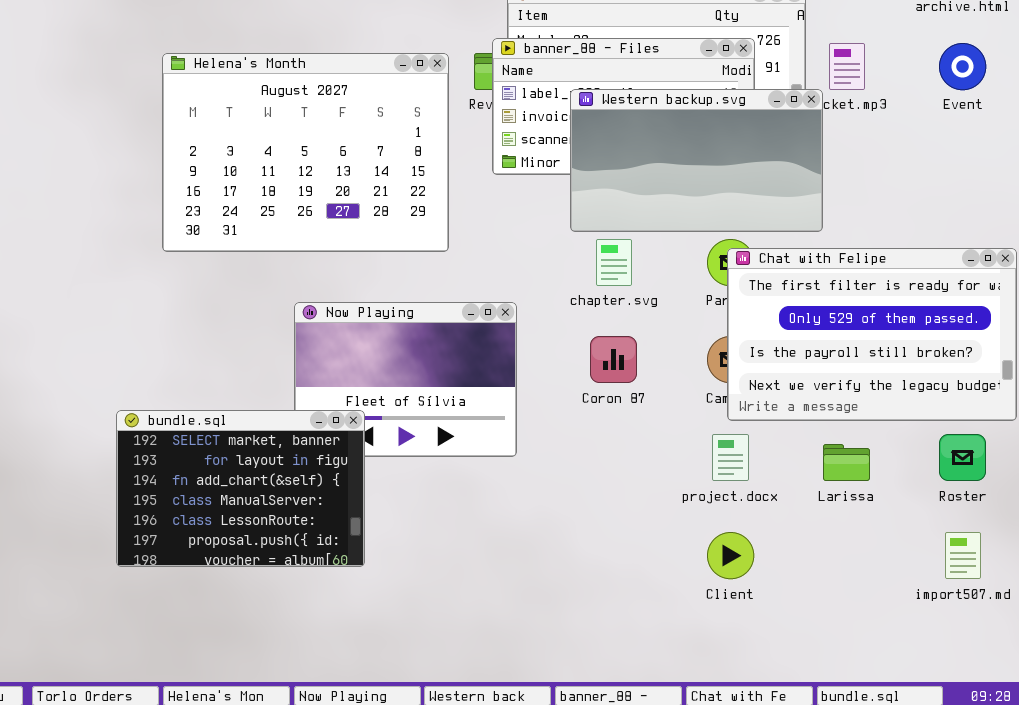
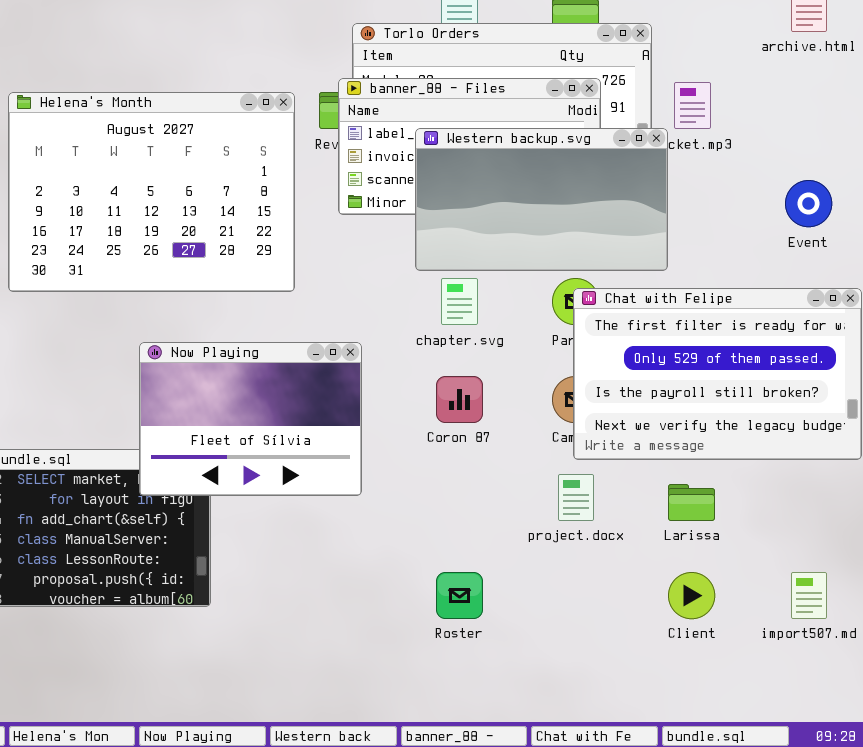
Event: [939,43,986,90] -> [785,180,832,227], moved
Now Playing: [294,302,517,457] -> [139,342,362,496], raised
Roster: [939,434,986,481] -> [436,572,483,619], moved
Client: [707,532,754,579] -> [668,572,715,619], moved

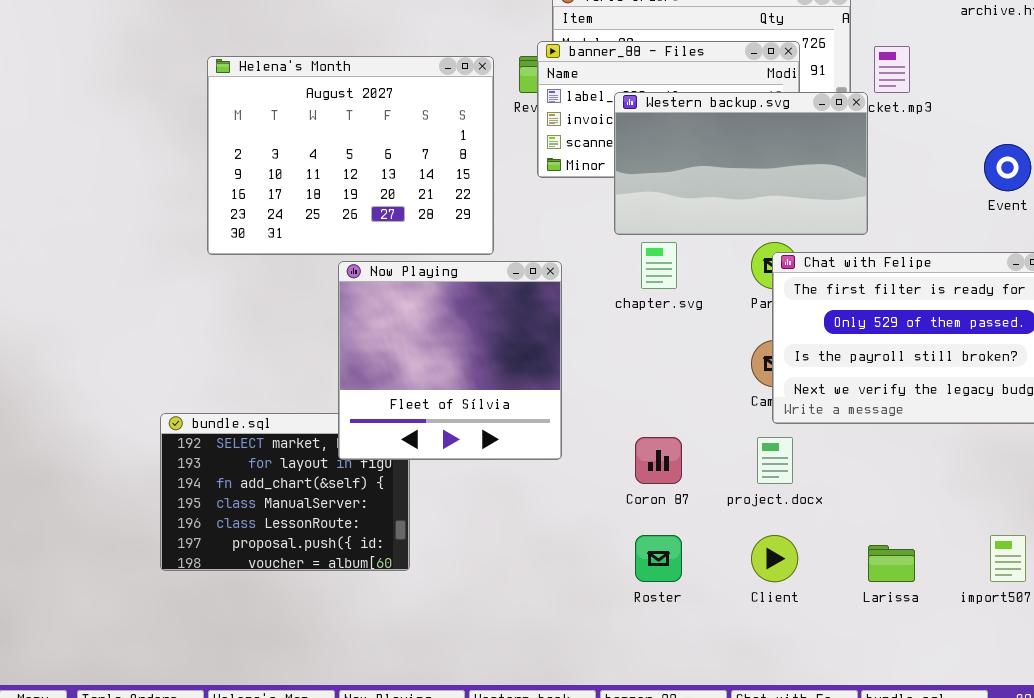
Now Playing: [139,342,362,496] -> [338,261,562,460], resized
Coron 87: [436,376,483,423] -> [635,437,682,484], moved
Larissa: [668,484,715,521] -> [868,545,915,582], moved
Client: [668,572,715,619] -> [751,535,798,582], moved

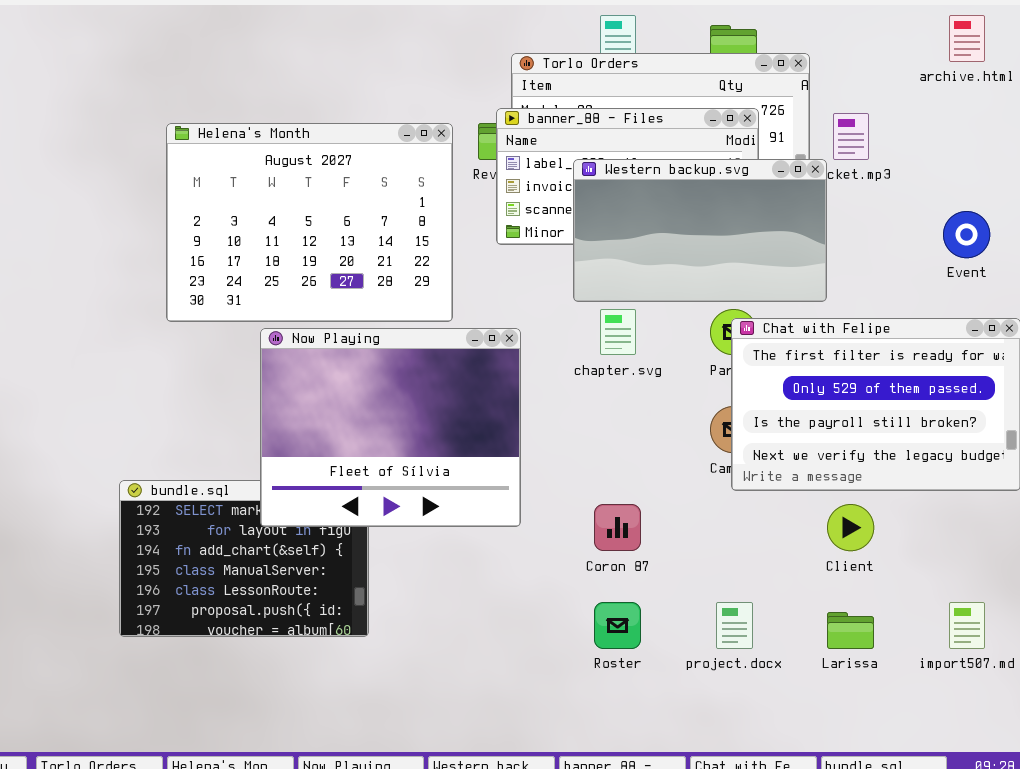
Now Playing: [338,261,562,460] -> [260,328,521,527], resized
project.docx: [757,437,793,484] -> [716,602,753,649], moved
Client: [751,535,798,582] -> [827,504,874,551], moved

